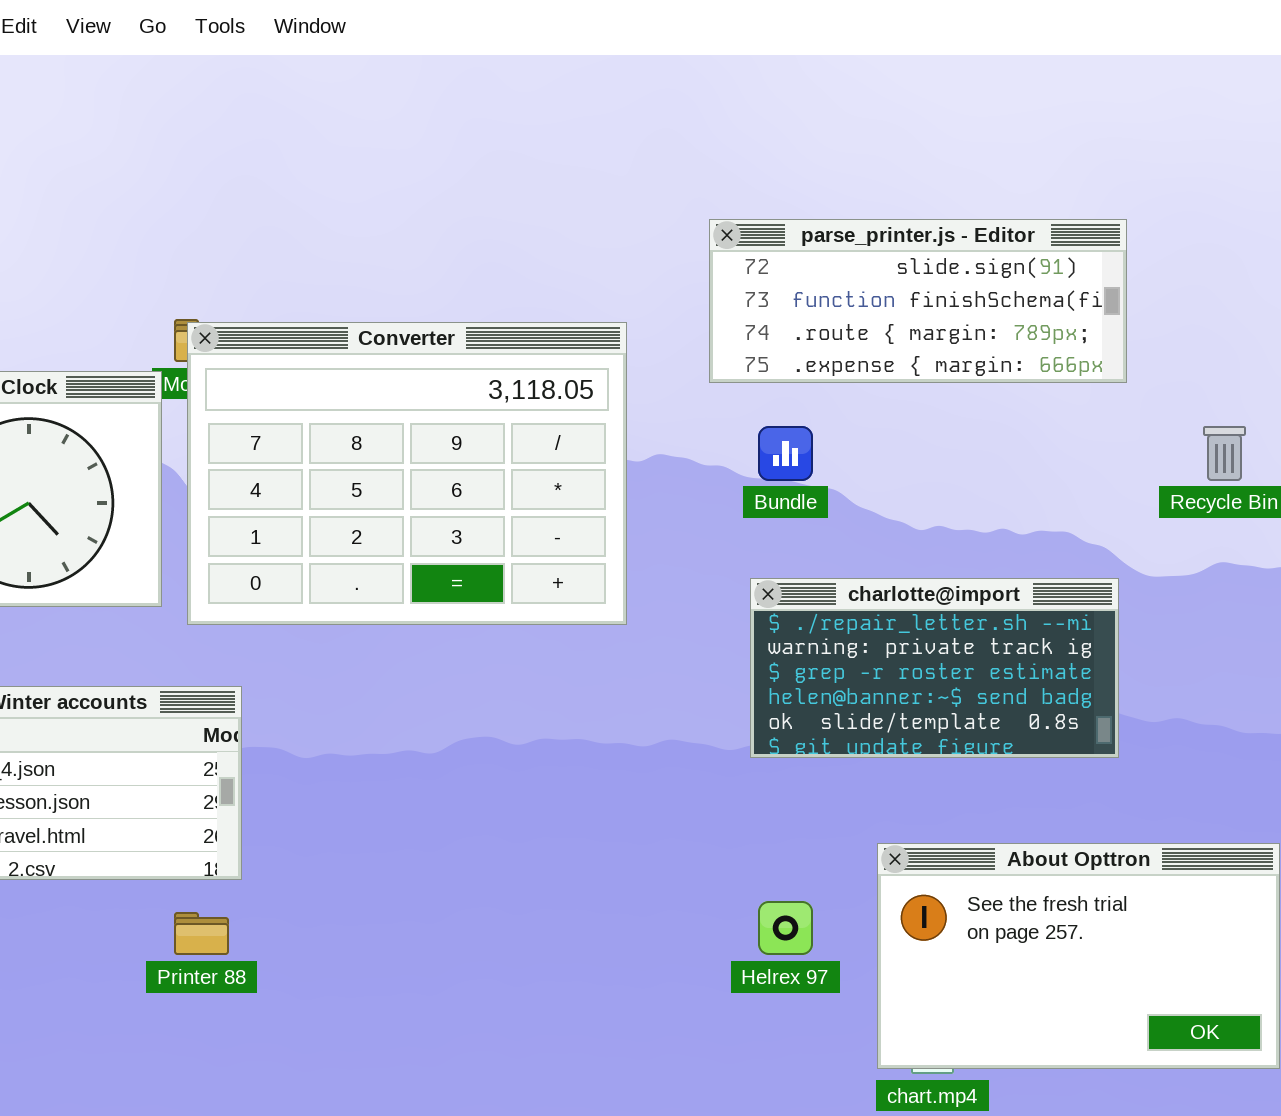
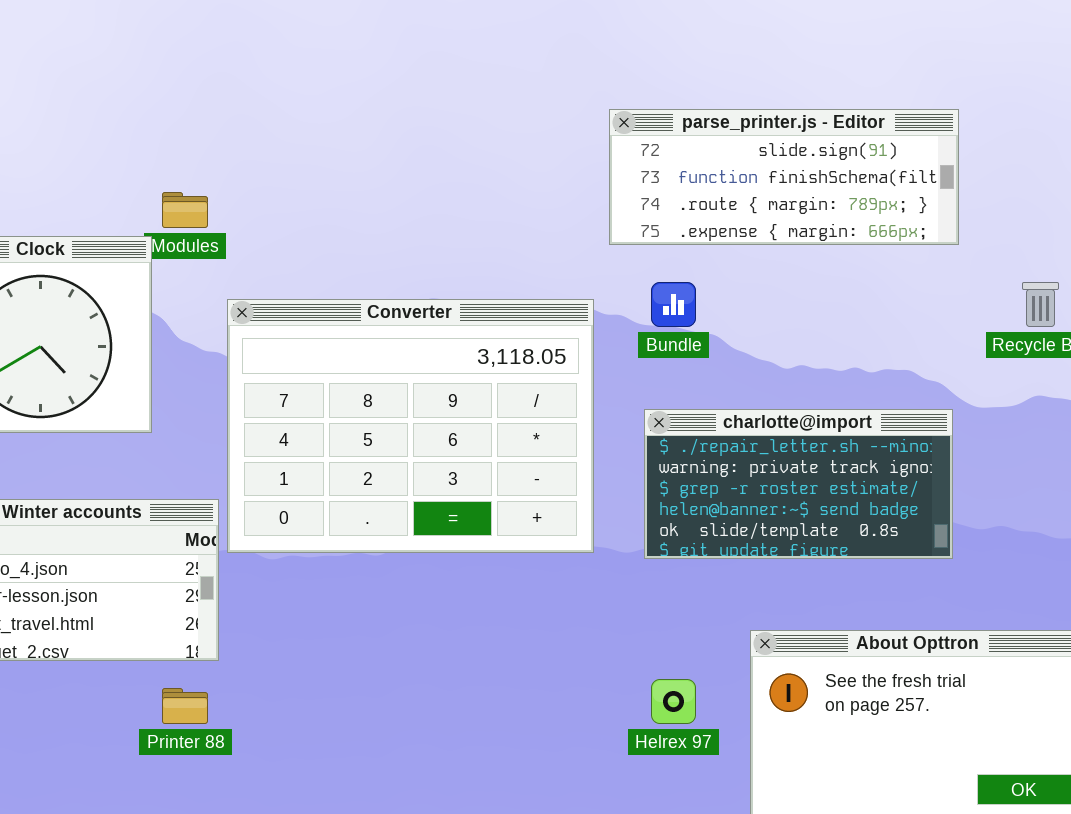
Converter: [187,322,627,625] -> [227,299,594,553], moved

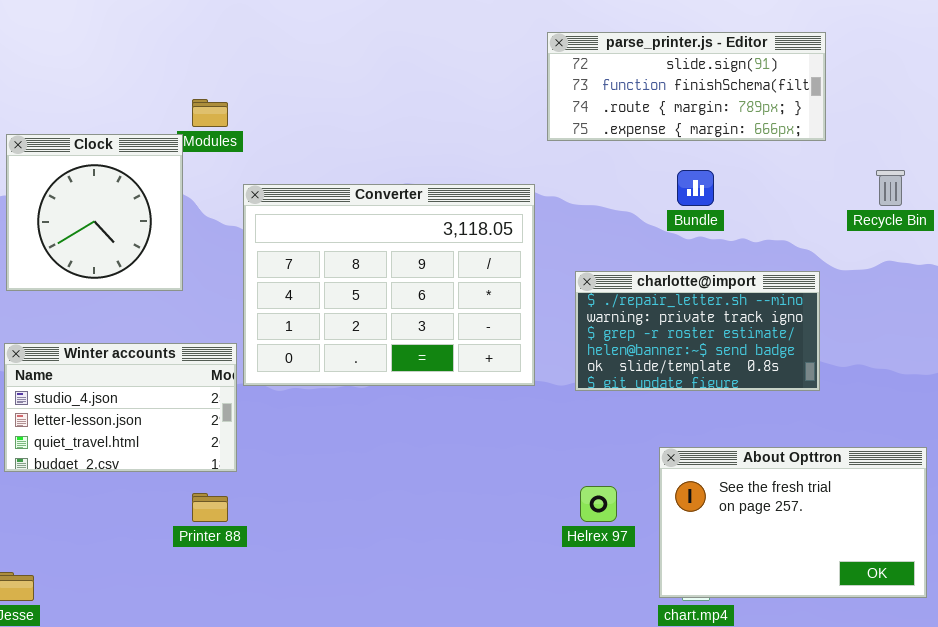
Bundle: [651,282,696,327] -> [677,170,714,206], moved

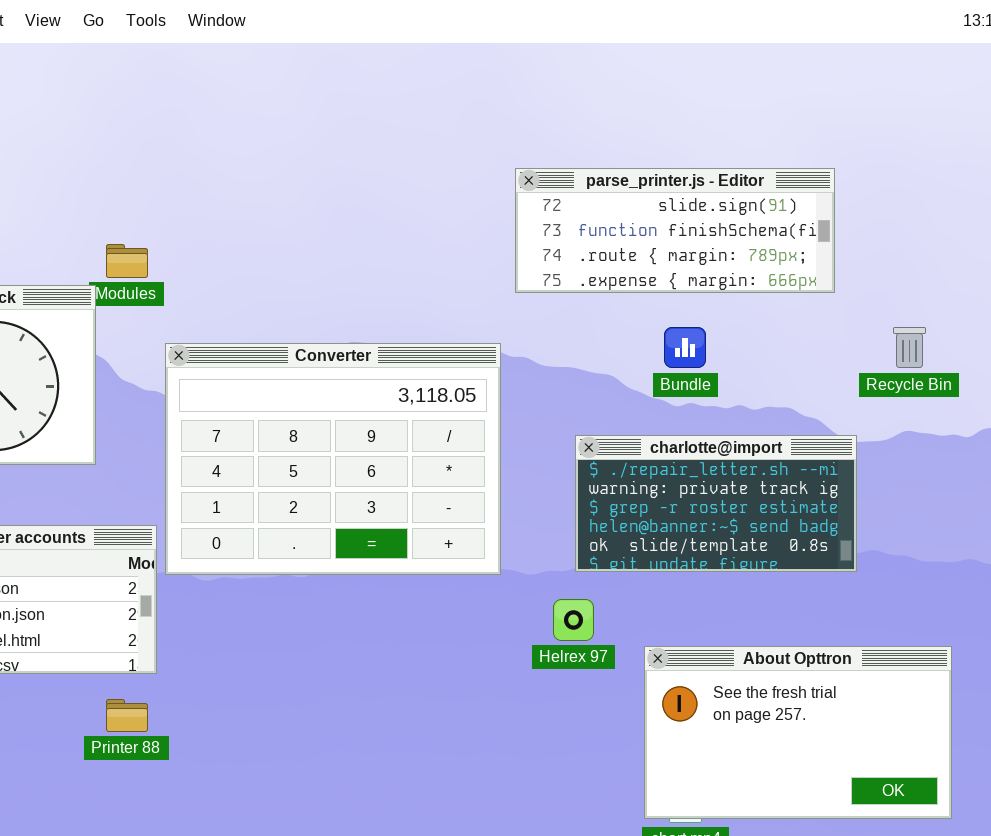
charlotte@import: [575,271,820,391] -> [575,435,857,572], moved
Helrex 97: [580,486,617,522] -> [553,599,594,641], moved

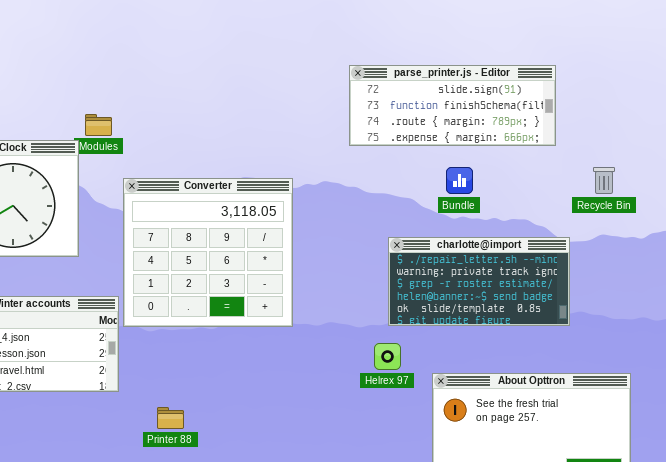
Converter: [165,343,501,575] -> [123,178,293,327], resized
Printer 88: [106,699,148,732] -> [157,407,184,429], moved

